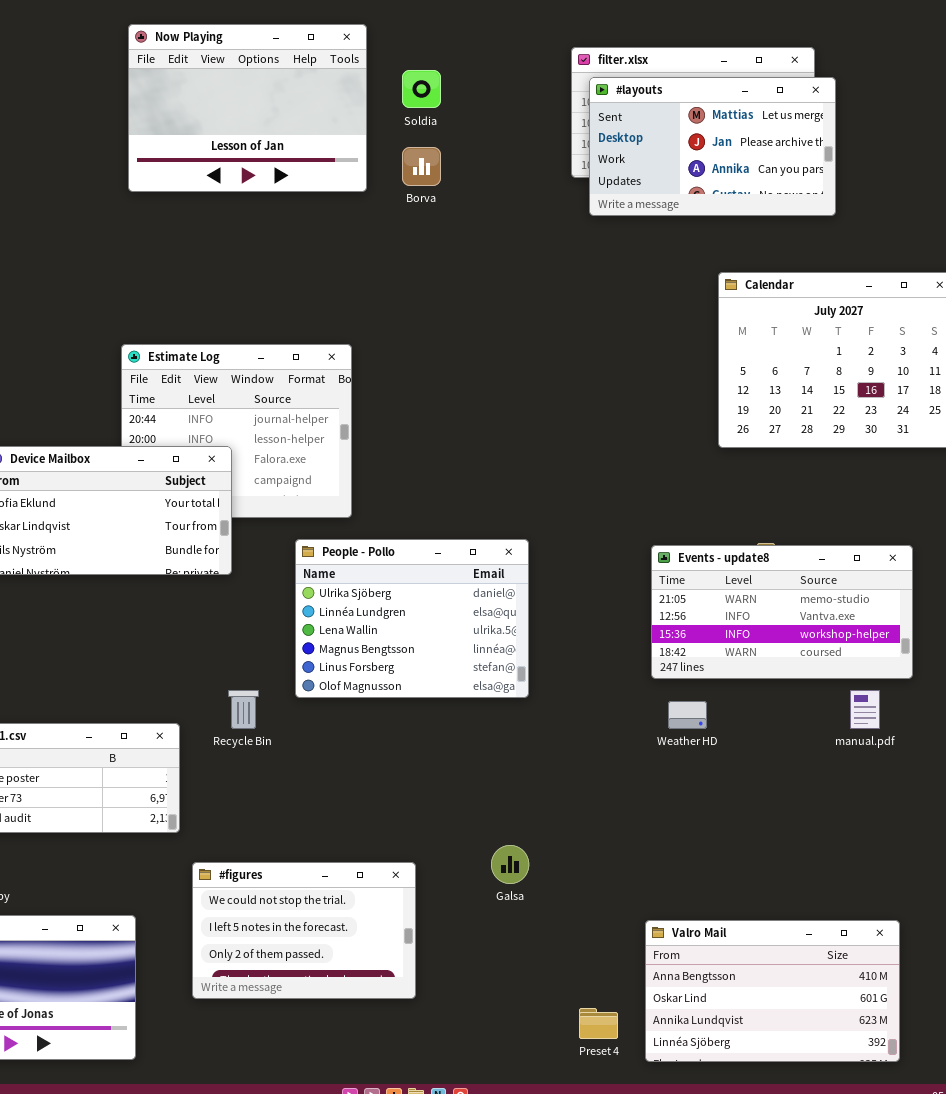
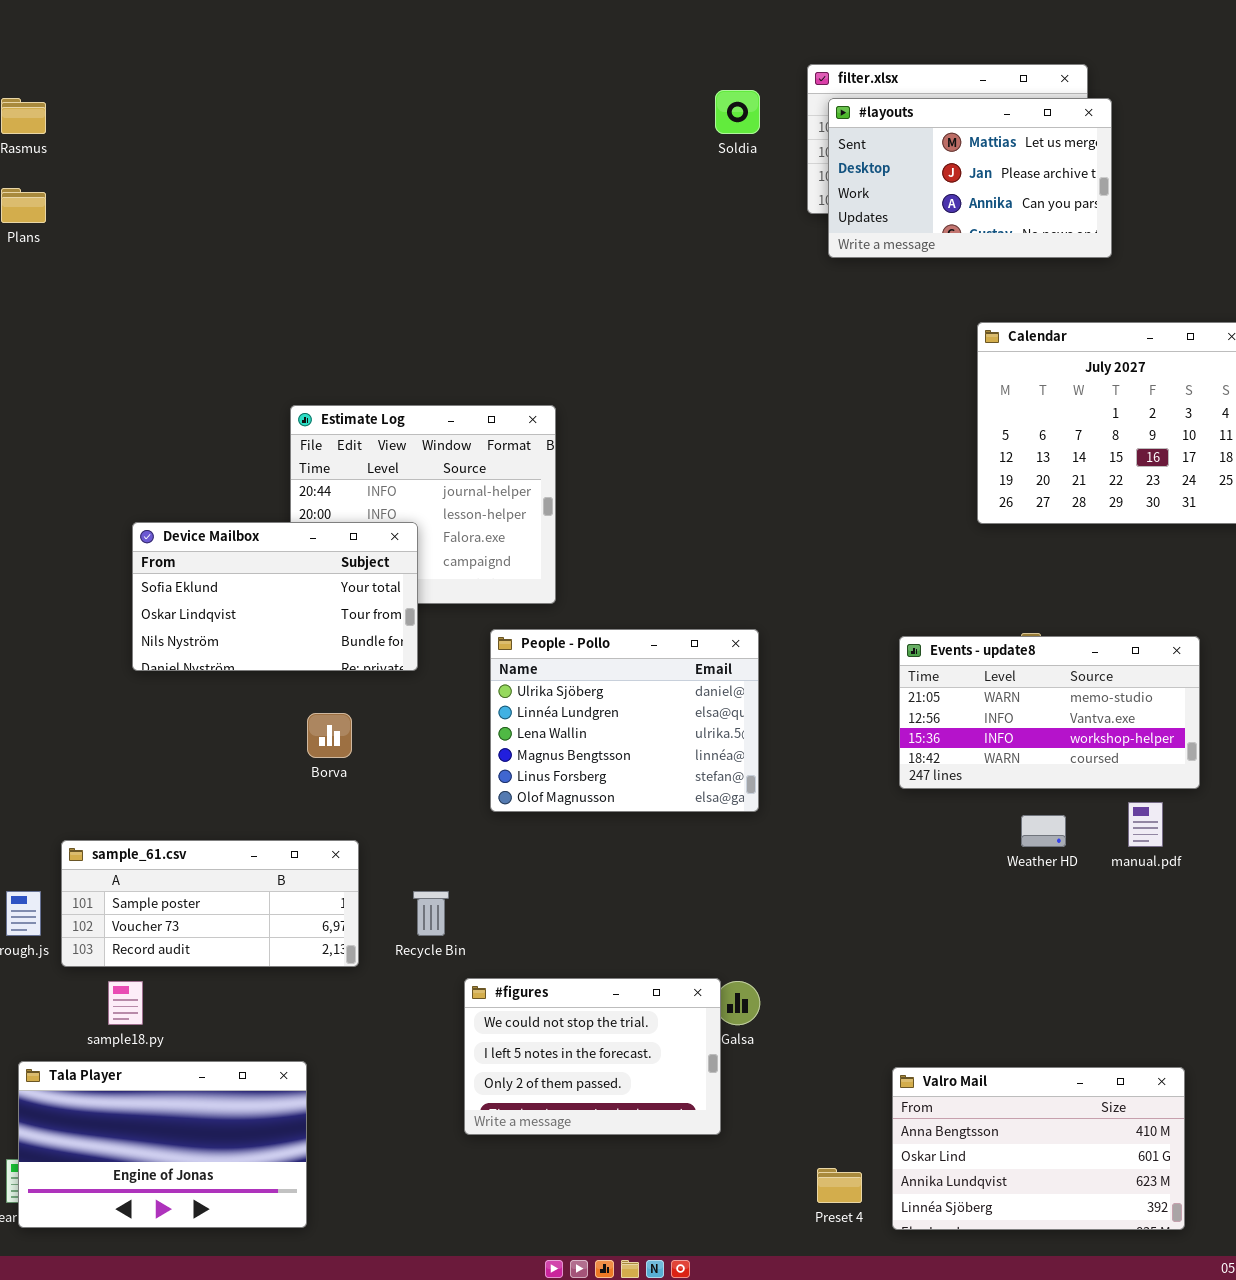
Now Playing: [128,24,367,192] -> none, closed
Soldia: [402,70,441,108] -> [715,90,760,134], moved
Borva: [402,147,441,186] -> [307,713,352,758], moved
Recycle Bin: [228,690,259,729] -> [413,891,449,936], moved
Weather HD: [668,701,707,729] -> [1021,815,1066,847], moved
#figures: [192,862,416,999] -> [464,978,721,1135], moved

